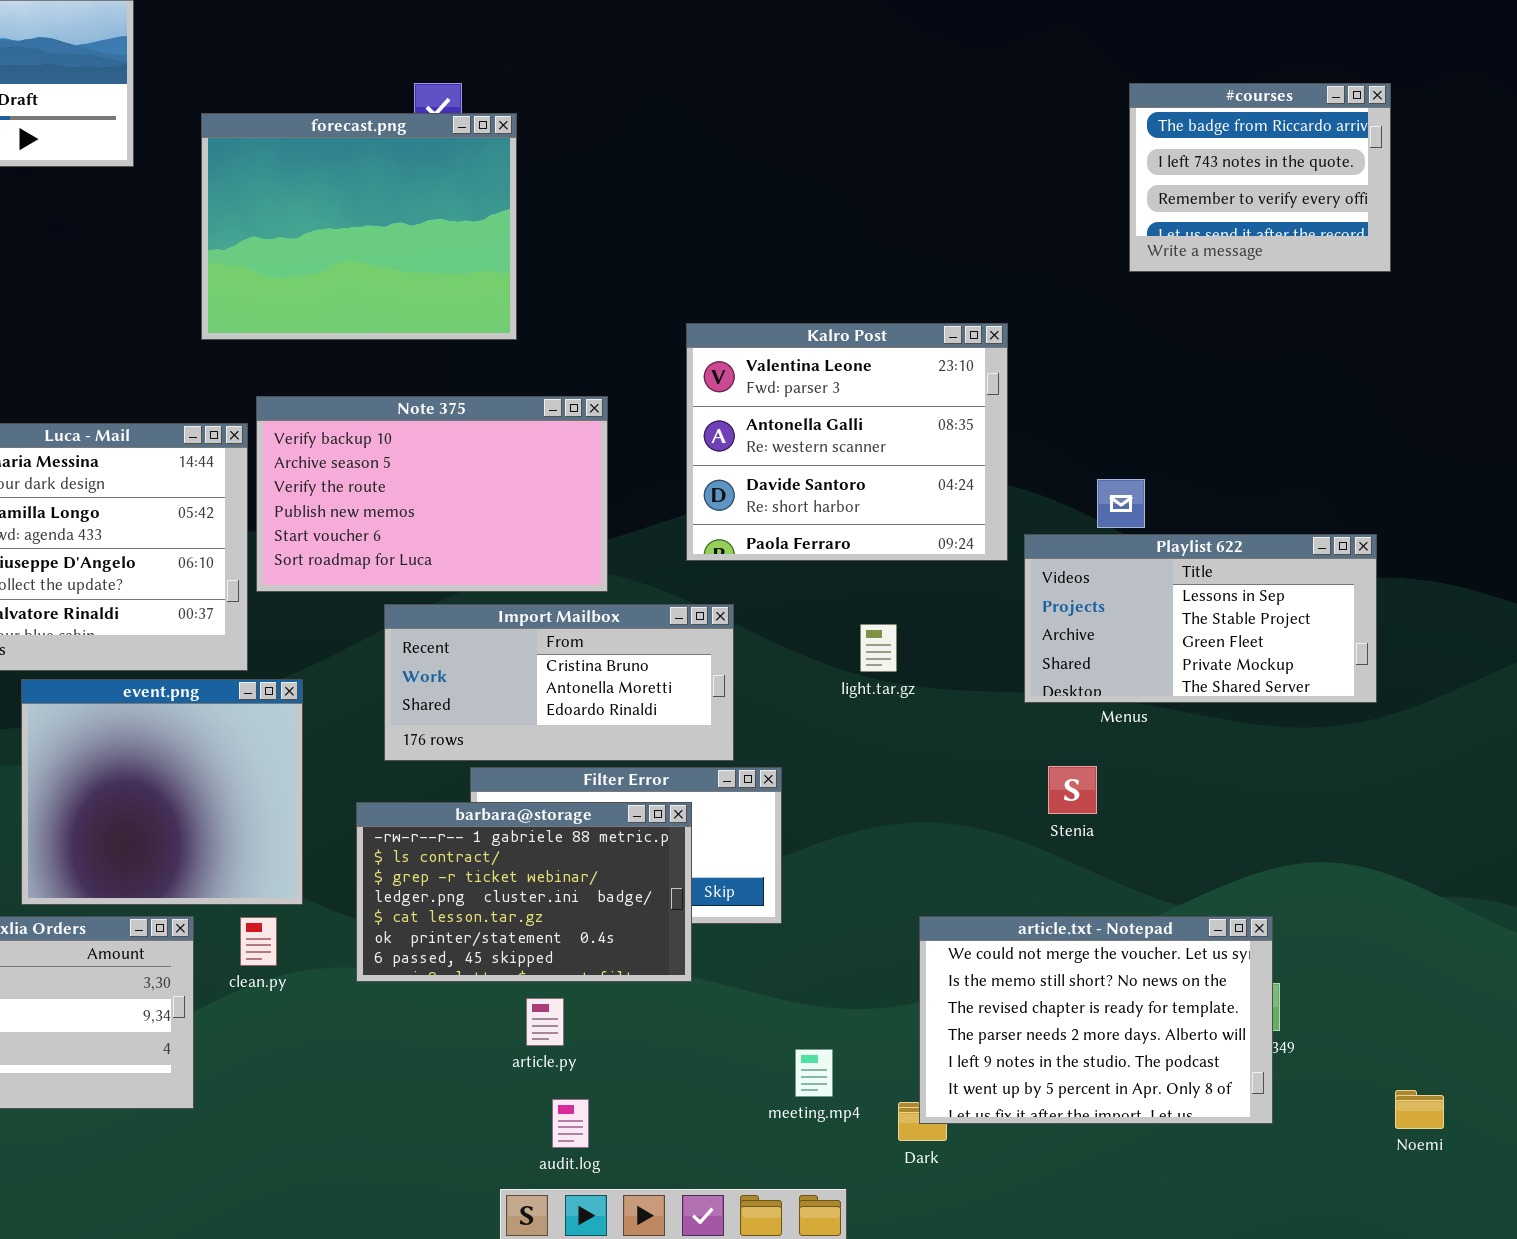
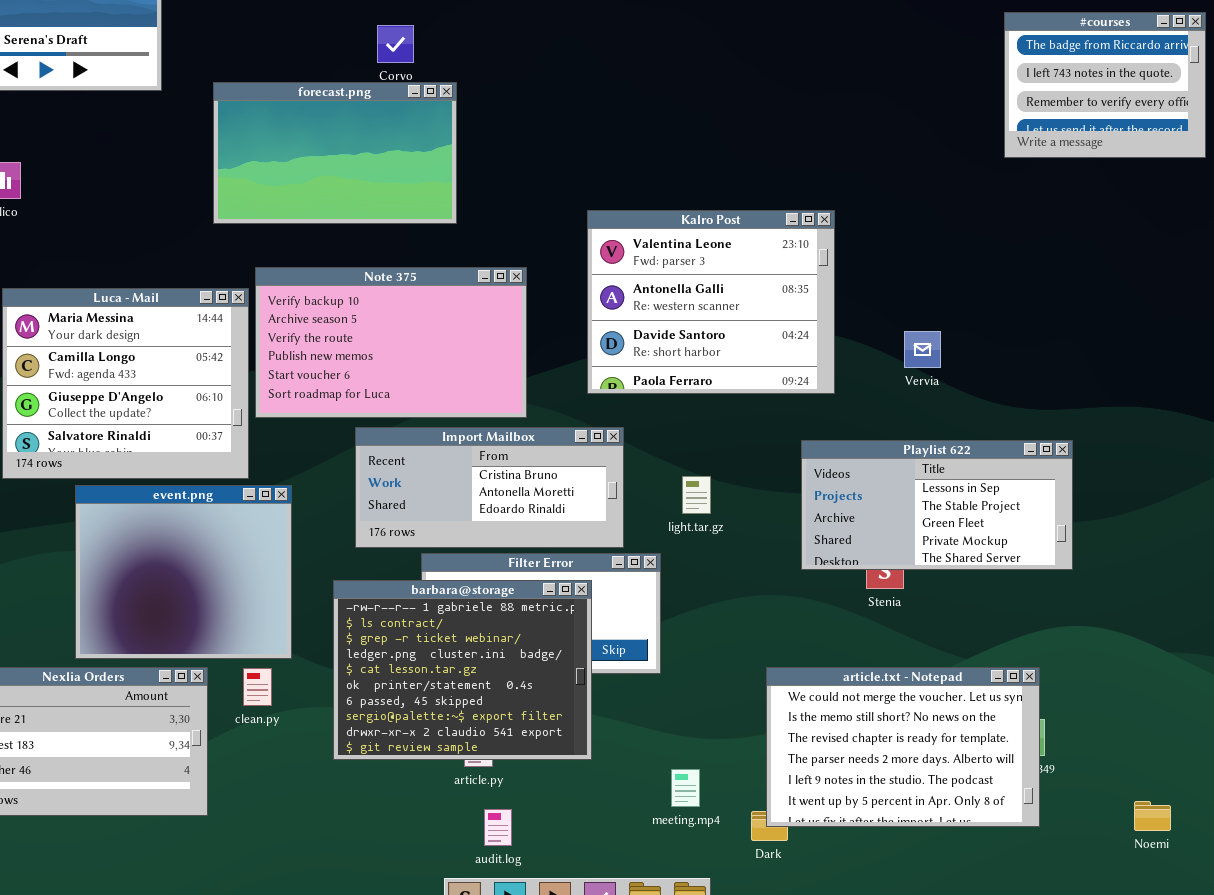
#courses: [1129,83,1391,272] -> [1004,12,1206,158], moved
forecast.png: [201,113,517,340] -> [213,82,457,224], resized
Playlist 622: [1024,534,1377,703] -> [801,440,1073,570], moved
light.tar.gz: [860,624,897,672] -> [682,476,711,514], moved
barbara@storage: [356,802,692,982] -> [333,580,592,760], resized

